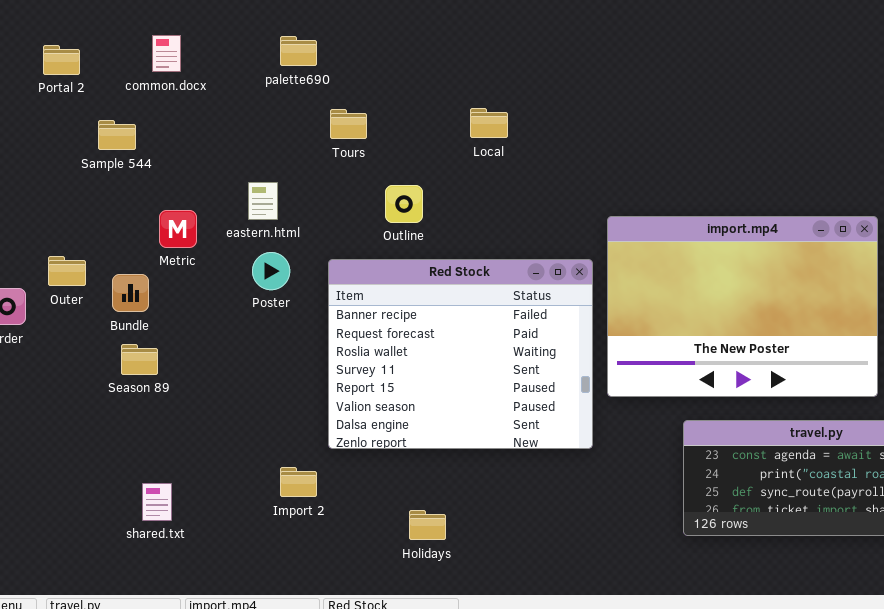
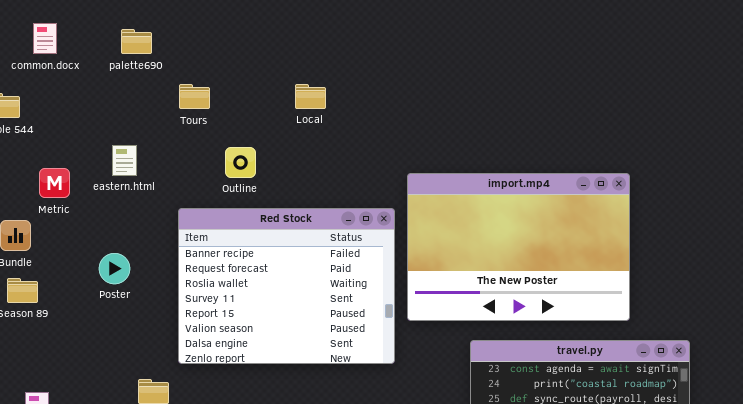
palette690: [280,36,317,66] -> [121,29,152,54], moved
Poster: [252,252,290,290] -> [99,253,130,284], moved

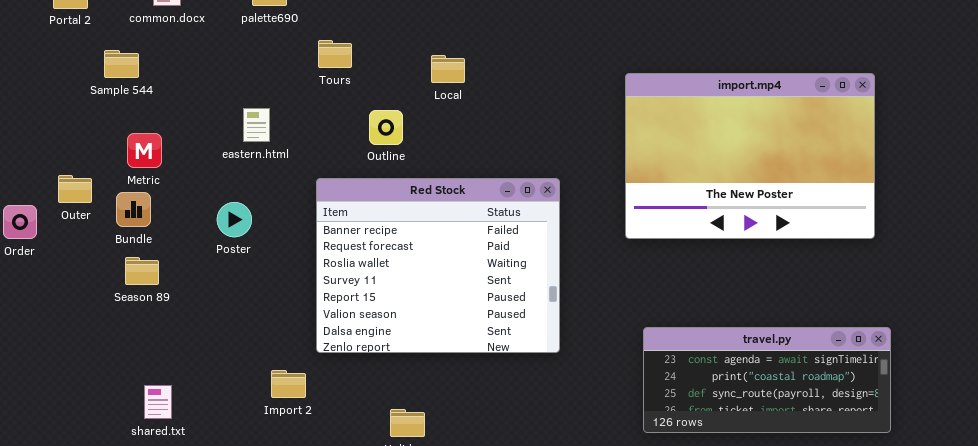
Local: [295,84,326,109] -> [431,55,465,83], moved
Metric: [39,168,70,198] -> [127,133,162,168], moved
import.mp4: [407,173,630,321] -> [625,73,875,239], moved
Poster: [99,253,130,284] -> [217,202,252,237], moved

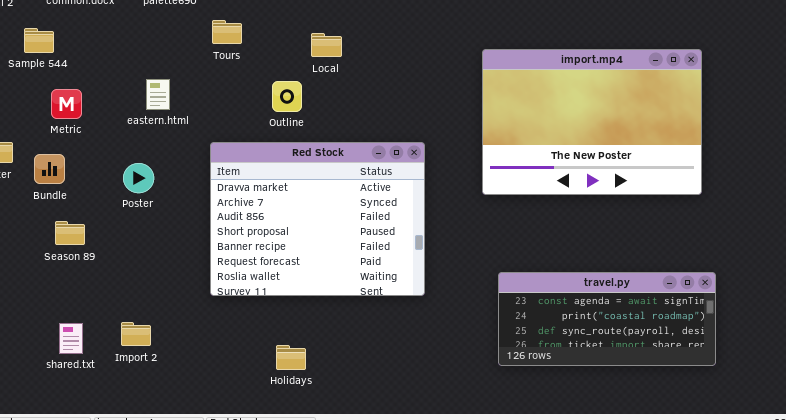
Outline: [369,110,403,145] -> [272,81,302,112], moved
Metric: [127,133,162,168] -> [51,89,82,119], moved
Red Stock: [316,178,560,353] -> [210,142,425,296], scrolled up 4 rows
Season 89: [125,257,159,285] -> [55,221,85,245], moved
Import 2: [271,370,306,398] -> [121,322,151,346], moved

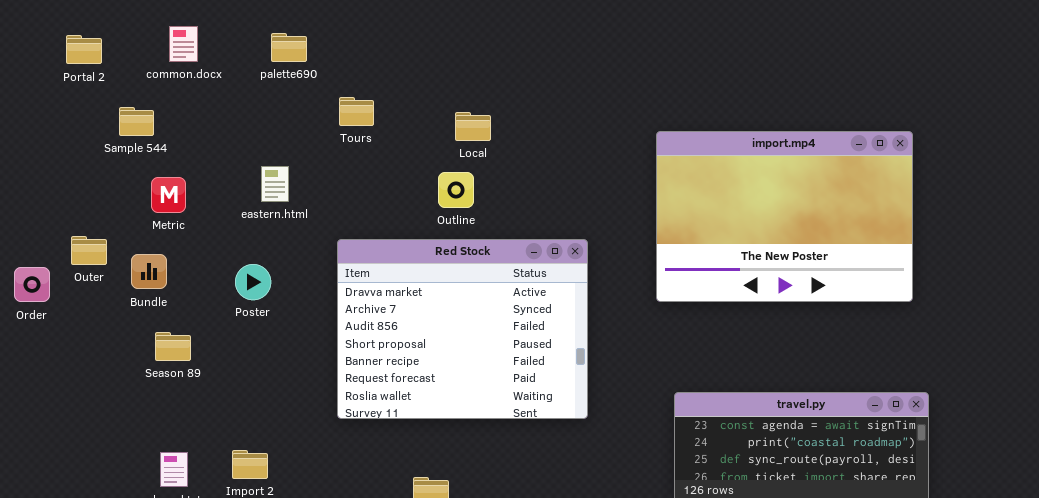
Outline: [272,81,302,112] -> [438,172,474,208], moved

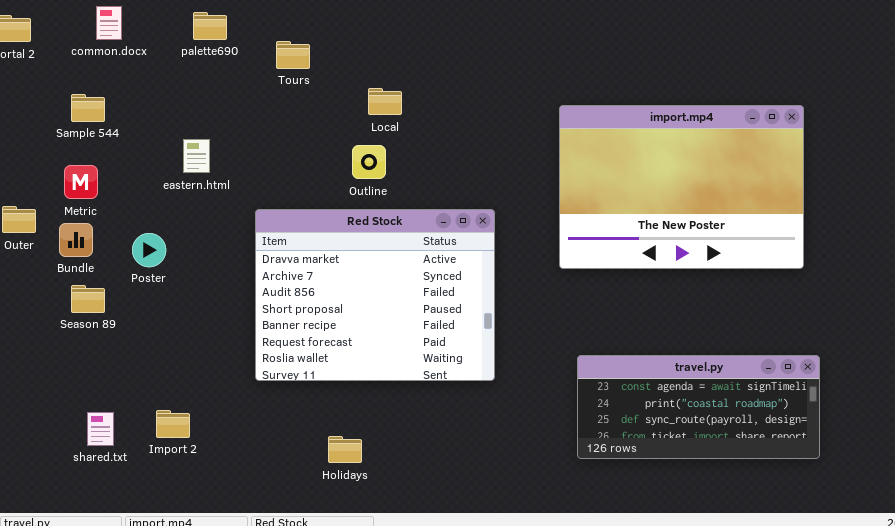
Tours: [339,97,374,126] -> [276,41,310,69], moved
Sample 544: [119,107,154,136] -> [71,94,105,122], moved
Metric: [151,177,186,213] -> [64,165,98,199], moved
Poster: [235,264,271,300] -> [132,233,166,267], moved
Season 89: [155,332,191,361] -> [71,285,105,313], moved

